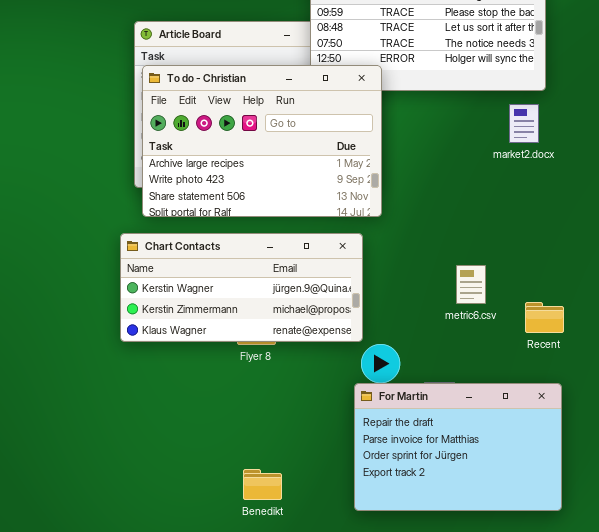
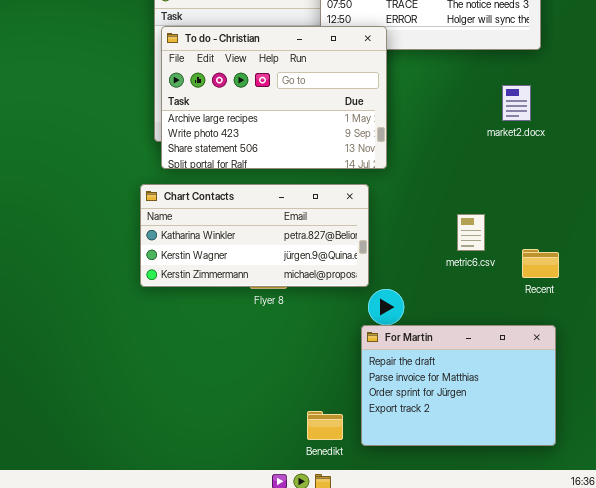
market2.docx: [509,104,539,143] -> [502,85,531,121], moved
Chart Contacts: [120,233,363,342] -> [140,184,369,287], scrolled up 1 row
Benedikt: [243,469,282,500] -> [307,411,343,440], moved

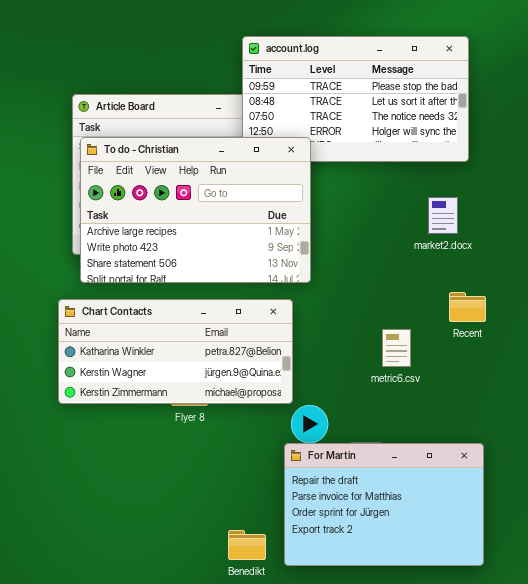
Recent: [522,249,559,278] -> [449,292,486,322], moved

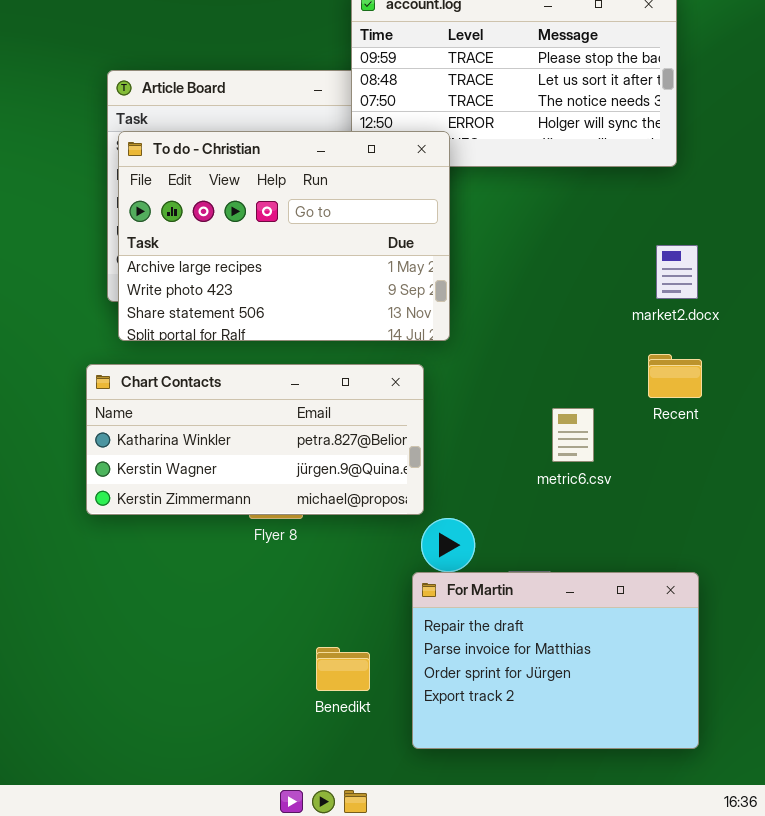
market2.docx: [428,197,458,234] -> [656,245,698,299], moved
Benedikt: [228,530,266,560] -> [316,647,370,691], moved

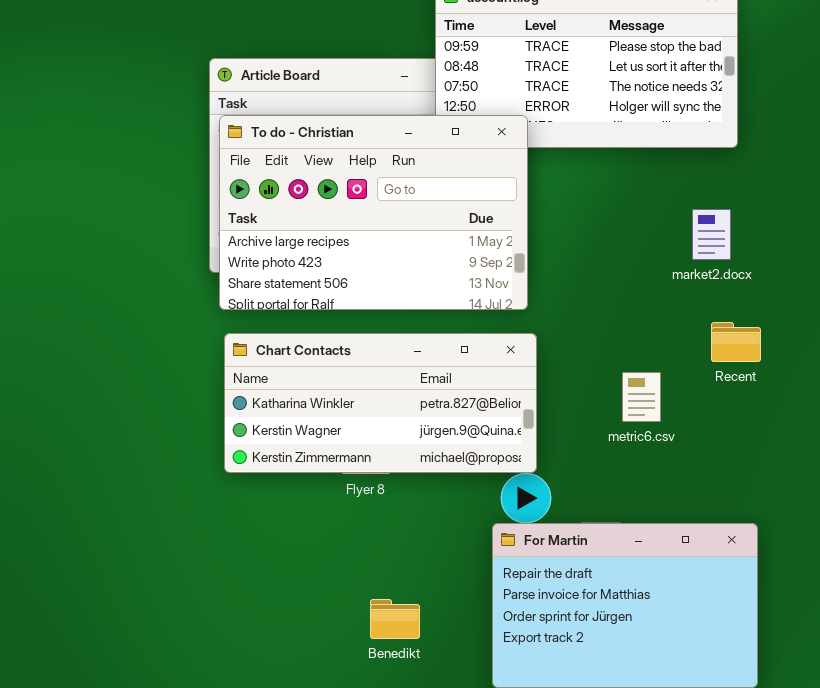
market2.docx: [656,245,698,299] -> [692,209,731,260], moved
Chart Contacts: [86,364,424,515] -> [224,333,537,473], moved
Benedikt: [316,647,370,691] -> [370,599,420,639], moved

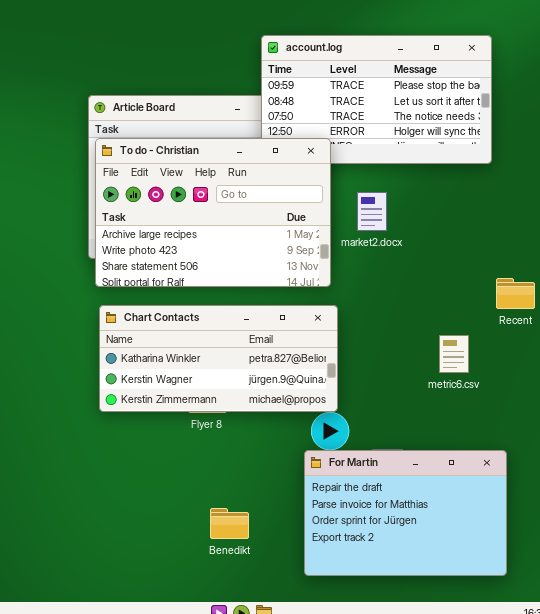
market2.docx: [692,209,731,260] -> [357,192,387,231], moved
Recent: [711,322,761,362] -> [496,278,535,309], moved
metric6.csv: [622,372,661,422] -> [439,335,469,373], moved

